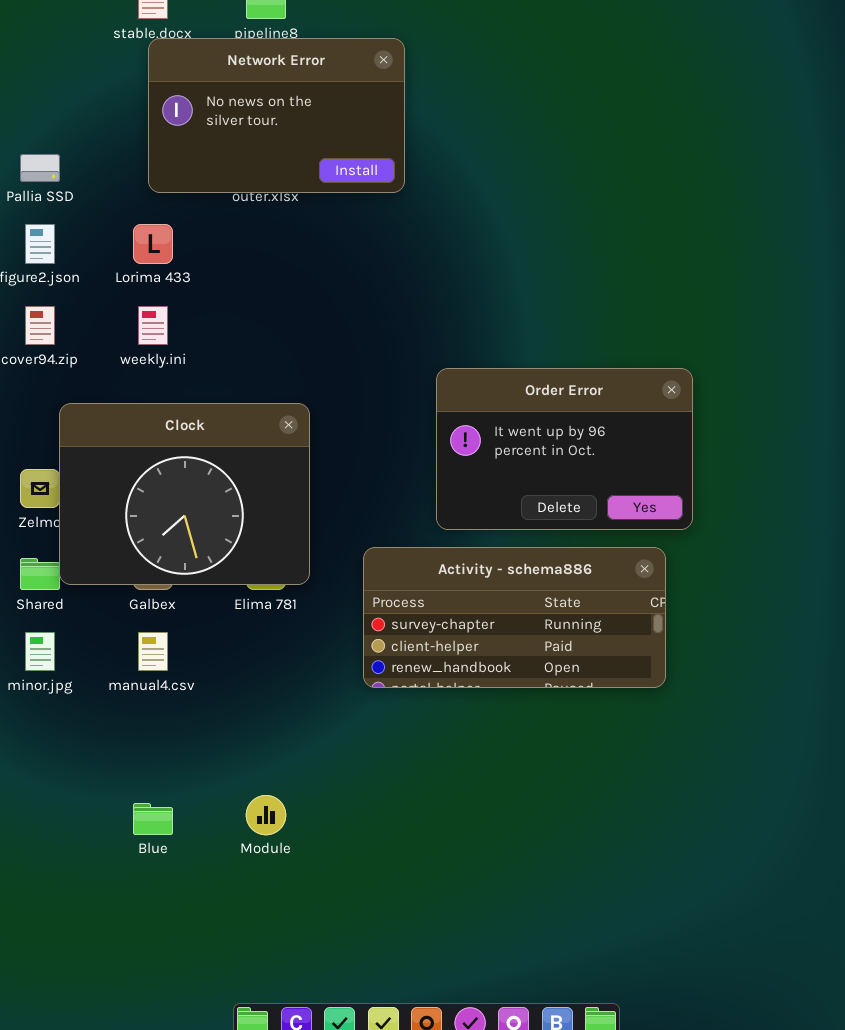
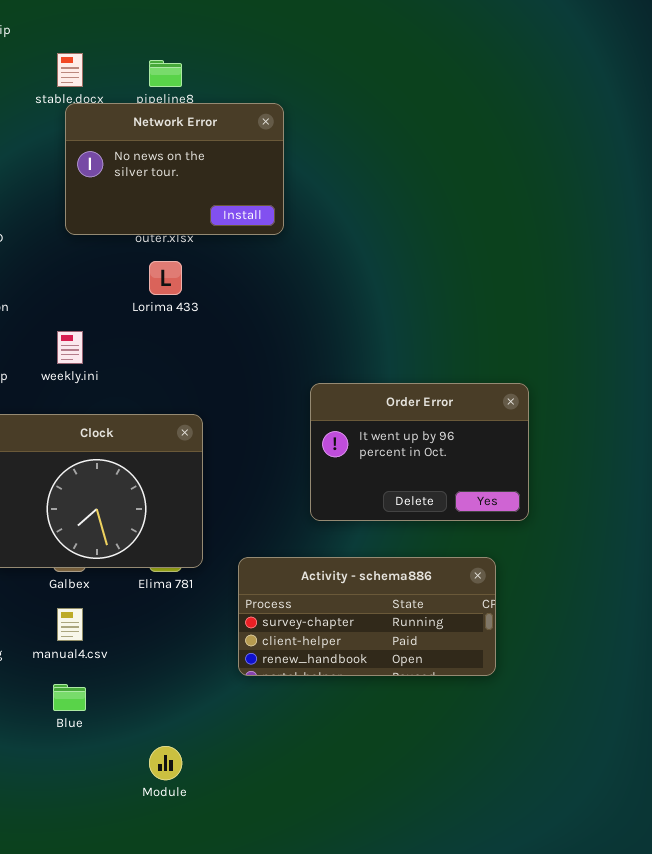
Lorima 433: [133,224,173,264] -> [149,261,182,295], moved
Activity - schema886: [363,547,666,688] -> [238,557,496,676], moved
Blue: [133,803,173,835] -> [53,684,86,711], moved

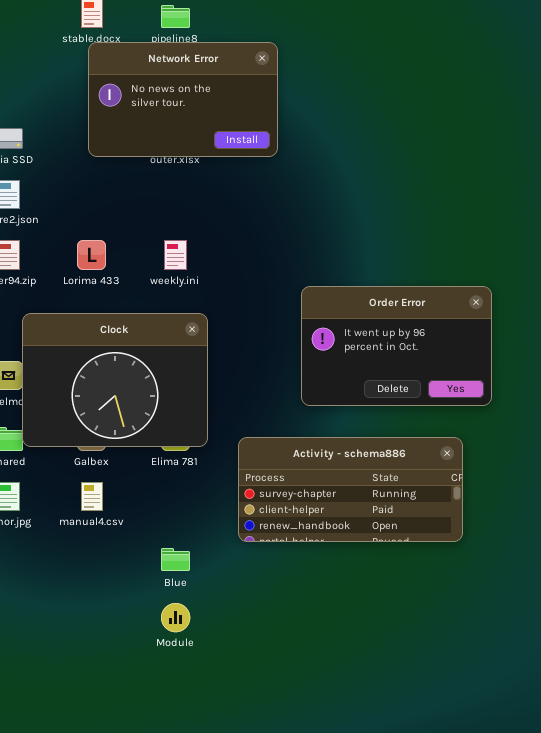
Lorima 433: [149,261,182,295] -> [77,240,106,270], moved
weekly.ini: [57,331,83,364] -> [164,240,187,270], moved
Blue: [53,684,86,711] -> [161,548,190,571], moved

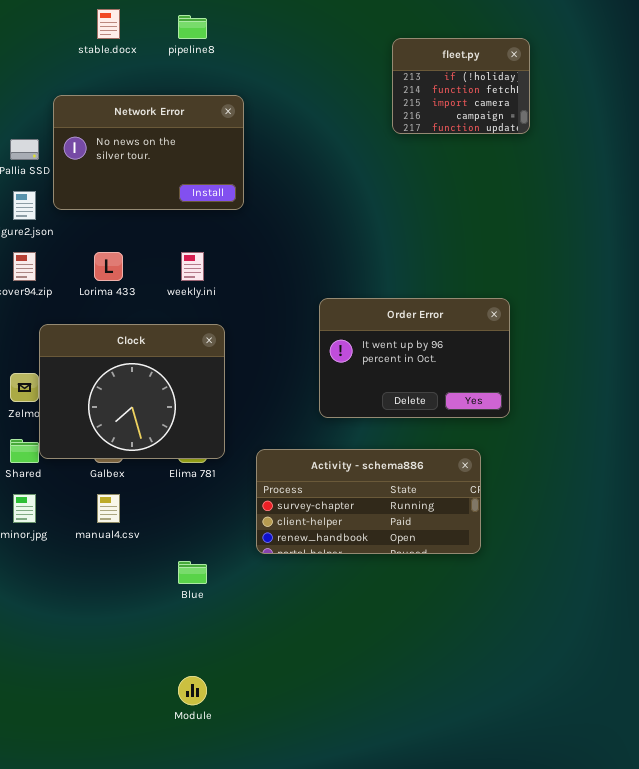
fleet.py: none -> [392,38,530,134], opened
Network Error: [88,42,278,157] -> [53,95,244,210], moved
Module: [161,603,190,632] -> [178,676,207,705], moved

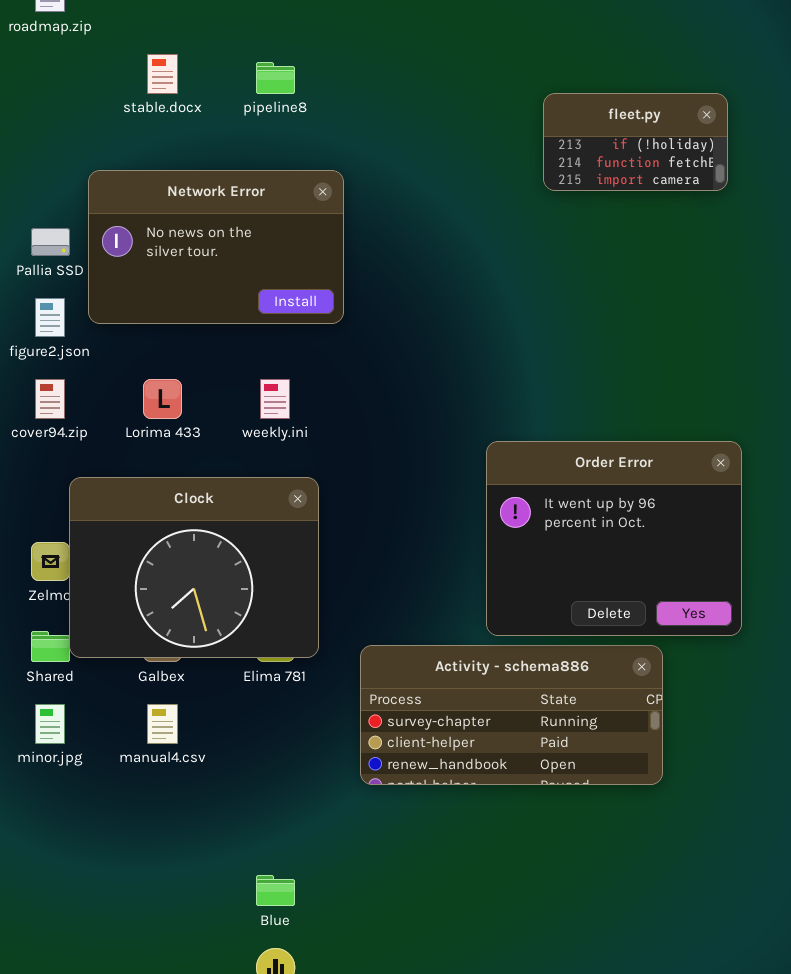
fleet.py: [392,38,530,134] -> [543,93,728,191], resized
Order Error: [319,298,510,418] -> [486,441,742,636], moved, resized
Blue: [178,561,207,584] -> [256,875,295,906], moved

